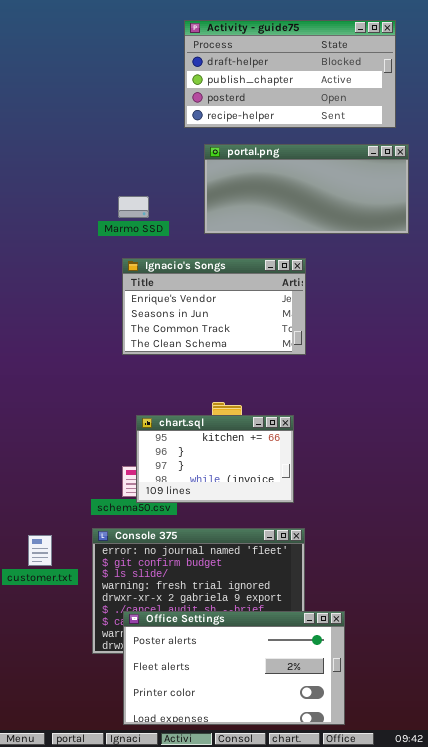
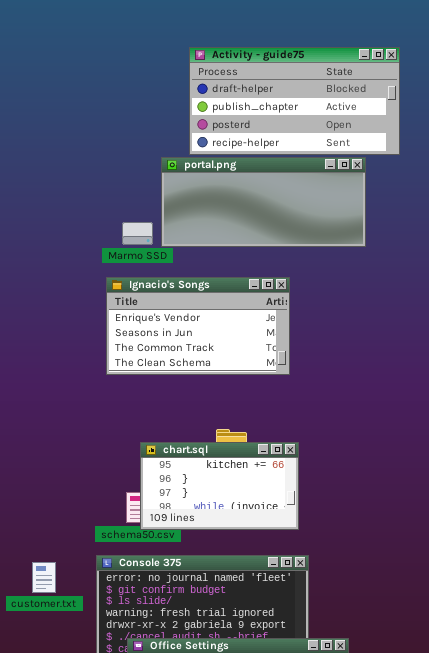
portal.png: [204,144,409,234] -> [161,157,366,247], moved
Ignacio's Songs: [122,258,306,355] -> [106,277,290,375], moved

